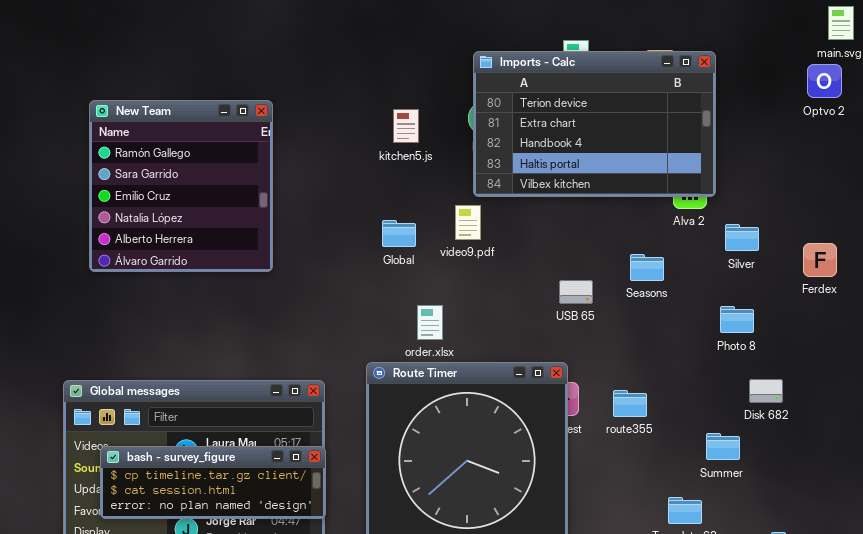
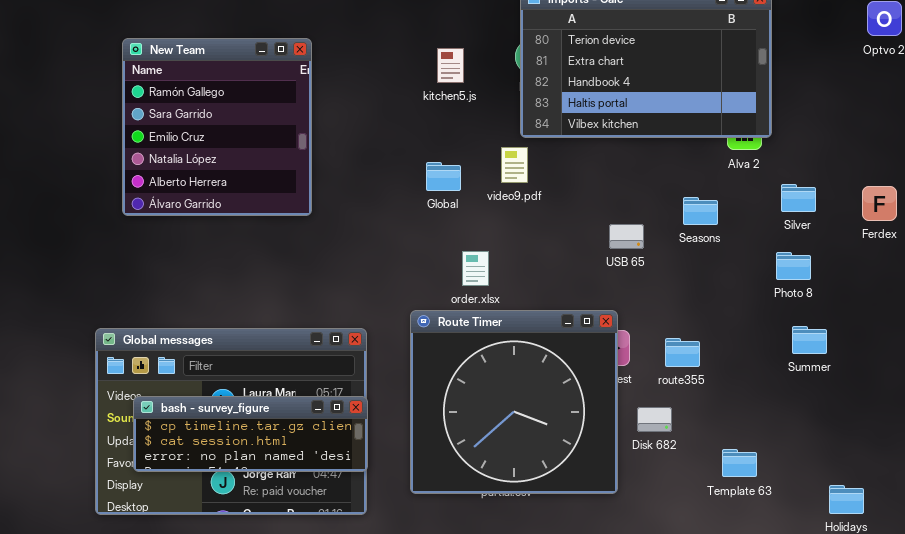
Silver: [725,224,759,251] -> [781,184,816,212], moved
Disk 682: [749,379,783,403] -> [637,407,672,432], moved
Summer: [706,433,740,460] -> [792,326,827,354], moved

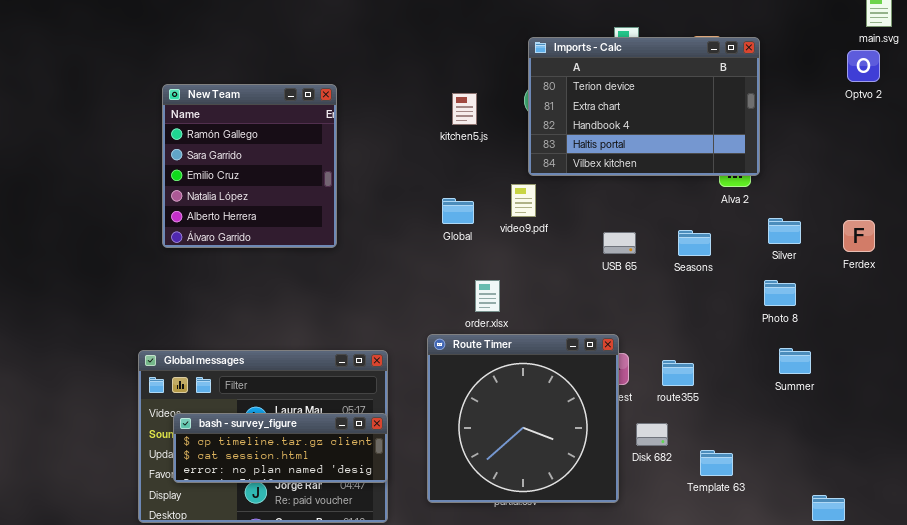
USB 65: [609,224,644,249] -> [603,232,636,254], moved
Template 63: [722,449,757,477] -> [700,450,733,476], moved

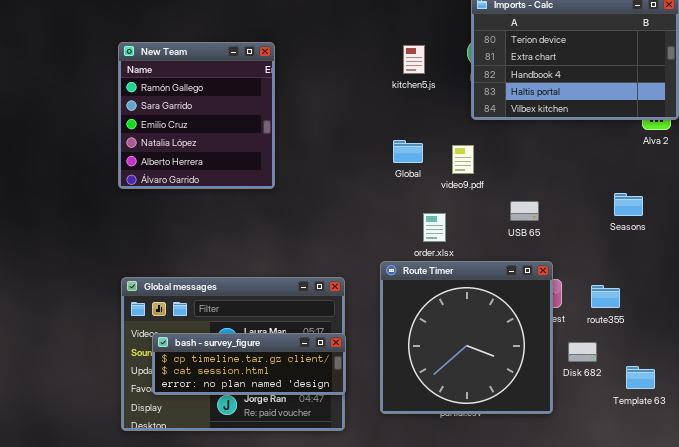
New Team: [162,84,337,248] -> [118,42,275,189], moved
video9.pdf: [511,184,536,217] -> [452,145,474,174], moved
Seasons: [678,230,711,256] -> [614,193,643,216], moved
USB 65: [603,232,636,254] -> [510,201,539,221], moved

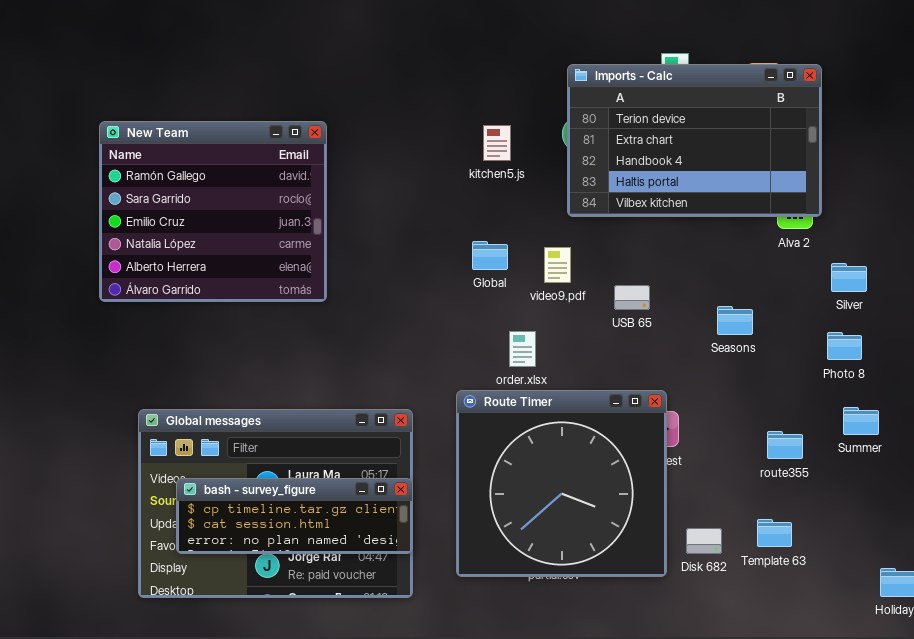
New Team: [118,42,275,189] -> [99,121,327,302], resized
Seasons: [614,193,643,216] -> [717,306,753,335], moved
USB 65: [510,201,539,221] -> [614,285,650,310], moved
route355: [591,285,620,308] -> [767,431,803,459], moved
Disk 682: [568,342,597,362] -> [686,528,722,554], moved

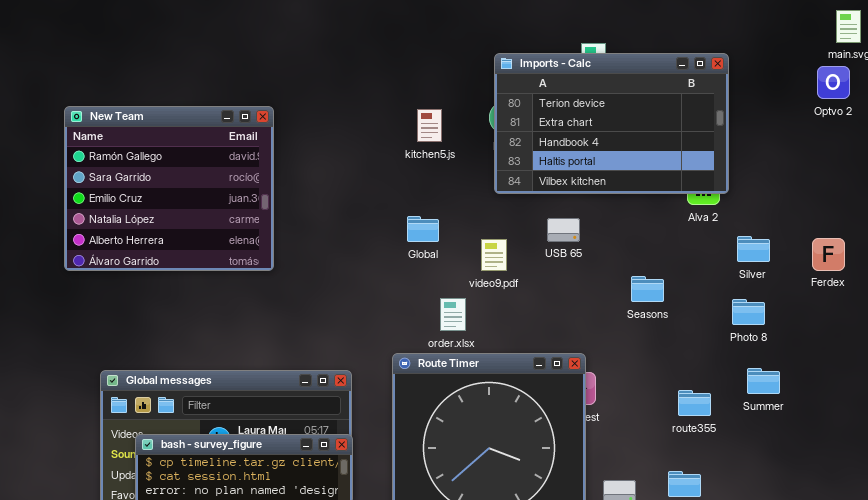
video9.pdf: [544,247,571,283] -> [481,239,507,271], moved
USB 65: [614,285,650,310] -> [547,218,580,242], moved

